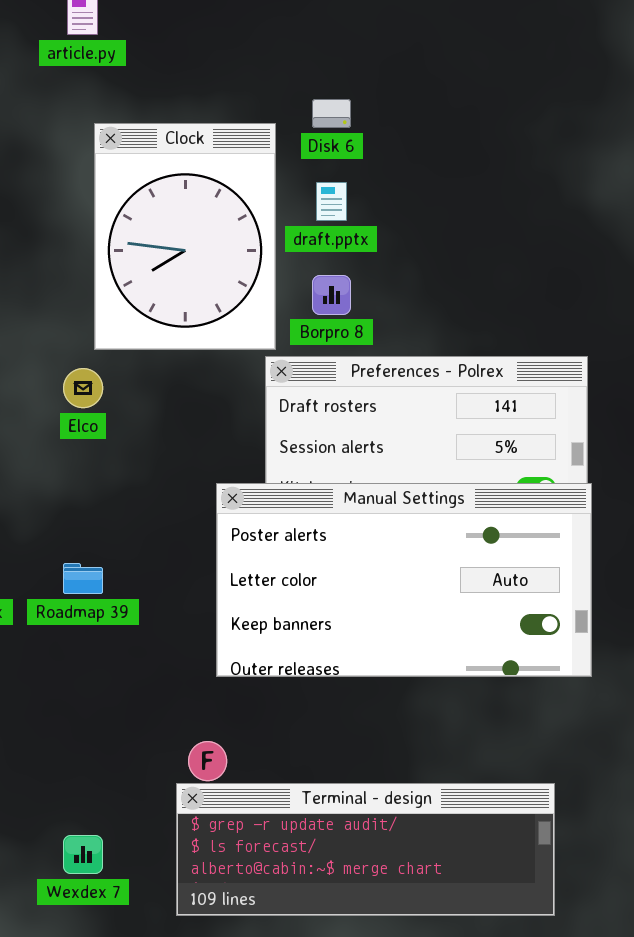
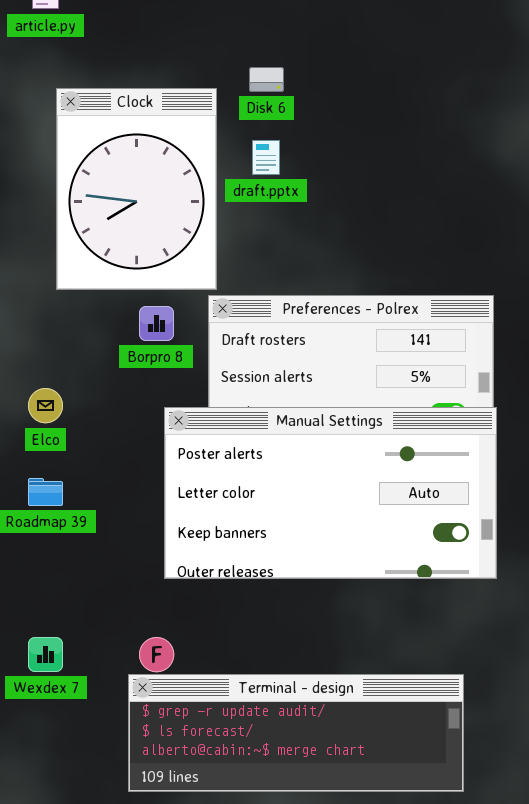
Borpro 8: [312,275,351,315] -> [139,306,174,341], moved
Elco: [63,368,103,408] -> [28,388,63,423], moved
Wexdex 7: [63,835,103,874] -> [28,637,63,672], moved

